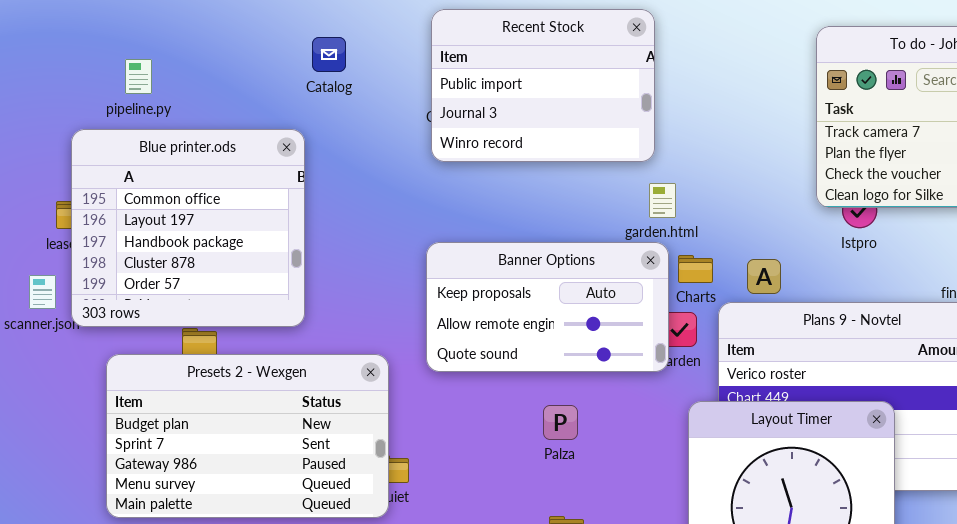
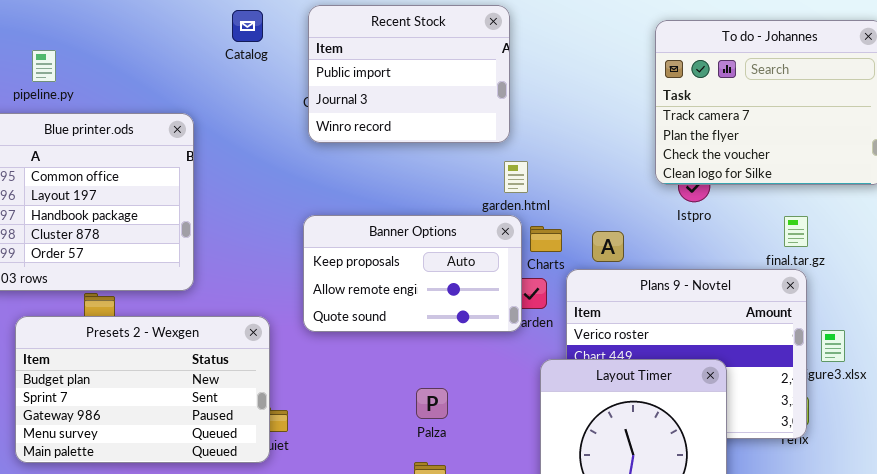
Catalog: [312,37,346,72] -> [232,10,263,42], moved
Palza: [543,405,578,440] -> [416,388,448,419], moved

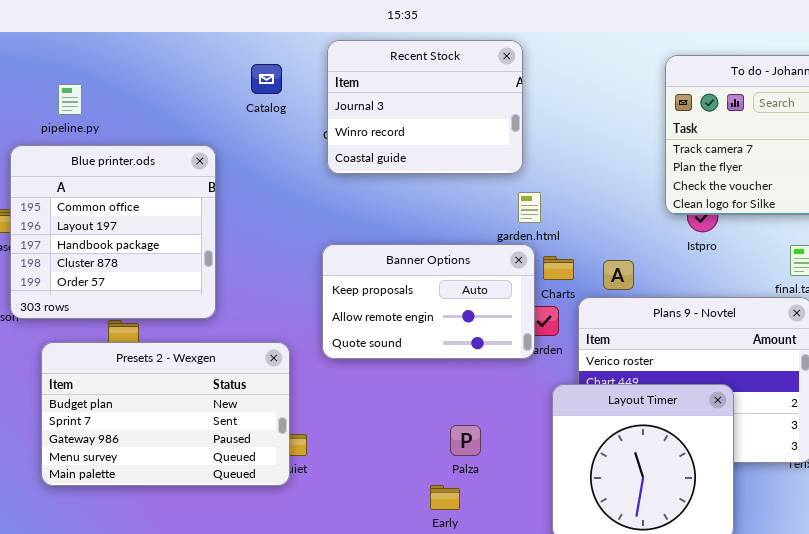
Recent Stock: [308,5,510,143] -> [327,40,523,174], scrolled down 1 row
Catalog: [232,10,263,42] -> [251,64,282,94], moved
Palza: [416,388,448,419] -> [450,425,481,456], moved

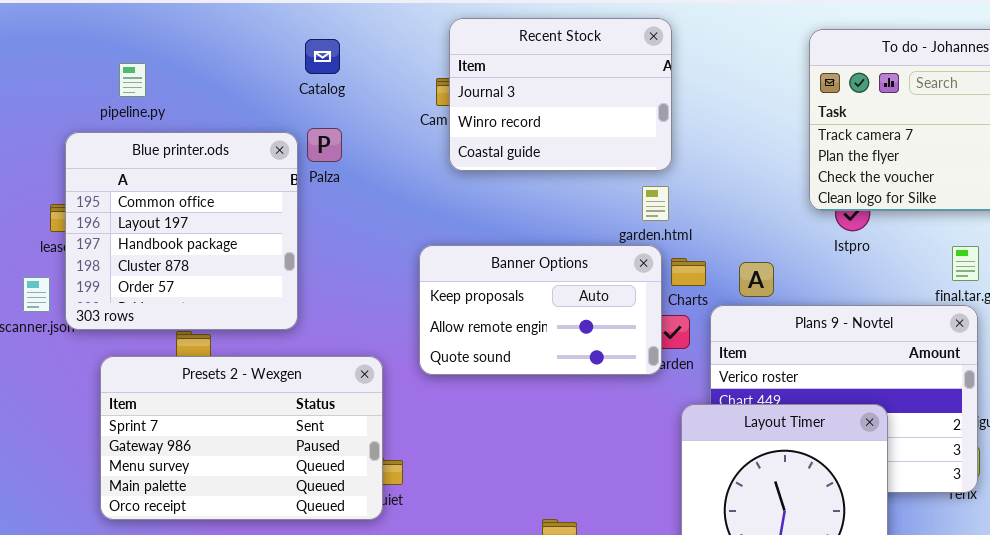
Recent Stock: [327,40,523,174] -> [449,18,672,171], moved
Catalog: [251,64,282,94] -> [305,39,340,74], moved
Presets 2 - Wexgen: [41,342,290,486] -> [100,356,383,520], scrolled down 1 row
Palza: [450,425,481,456] -> [307,128,342,162], moved

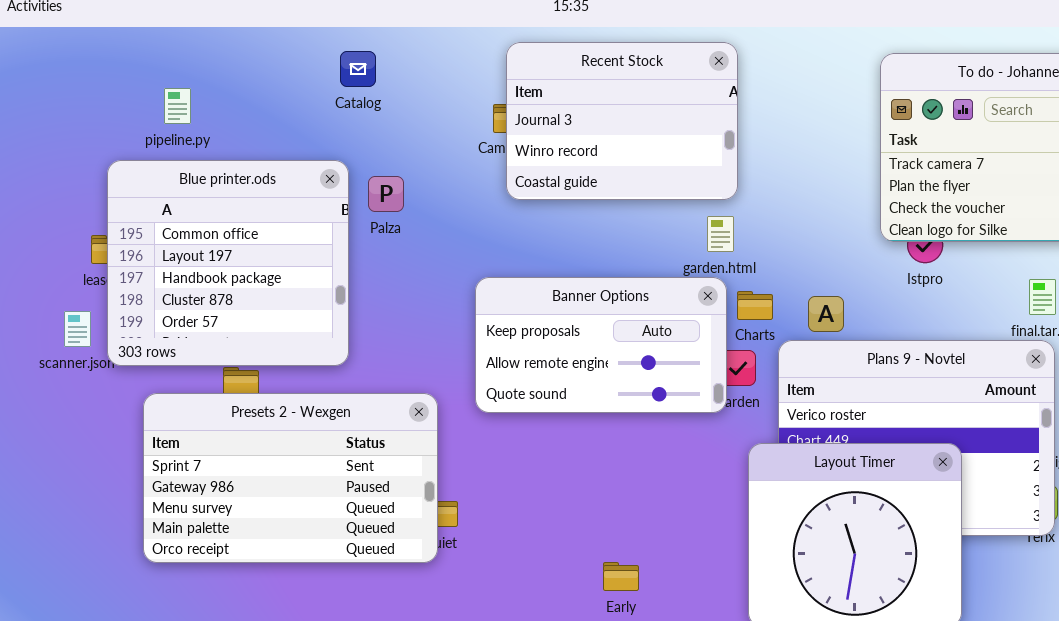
Catalog: [305,39,340,74] -> [340,51,376,87], moved
Palza: [307,128,342,162] -> [368,176,404,212], moved

